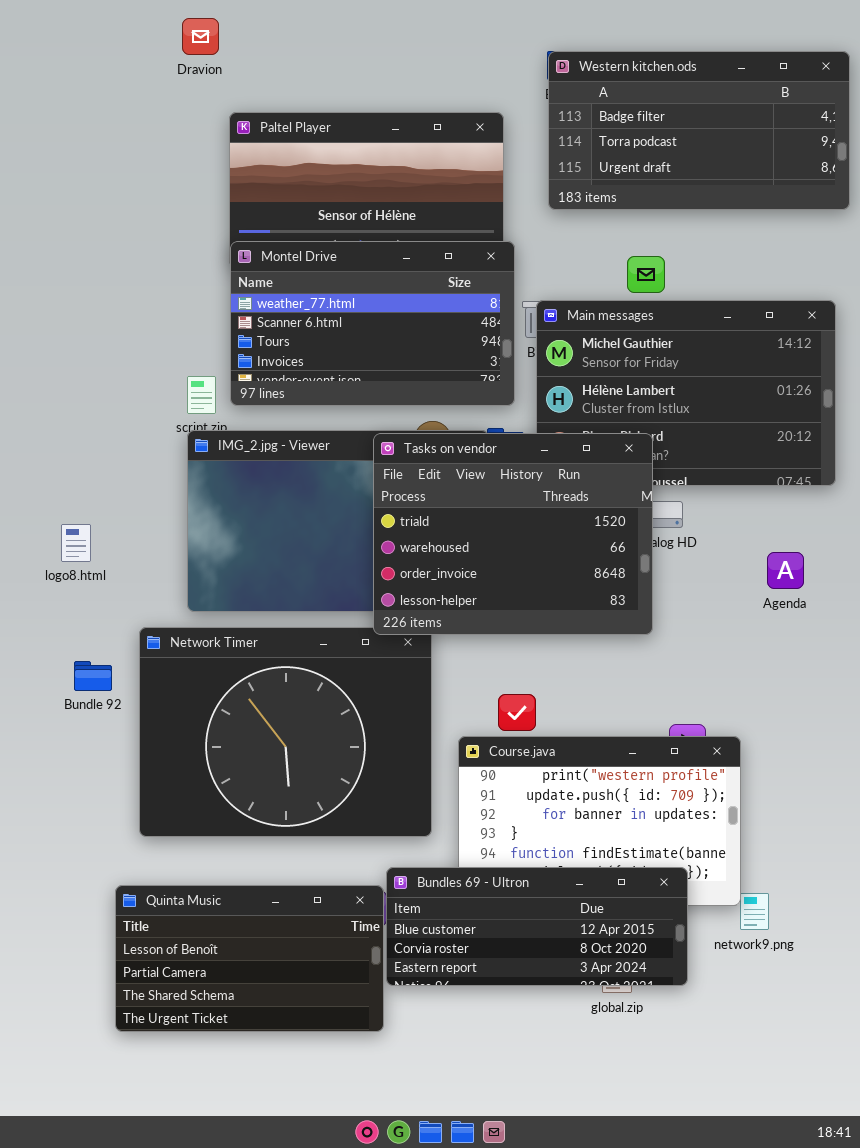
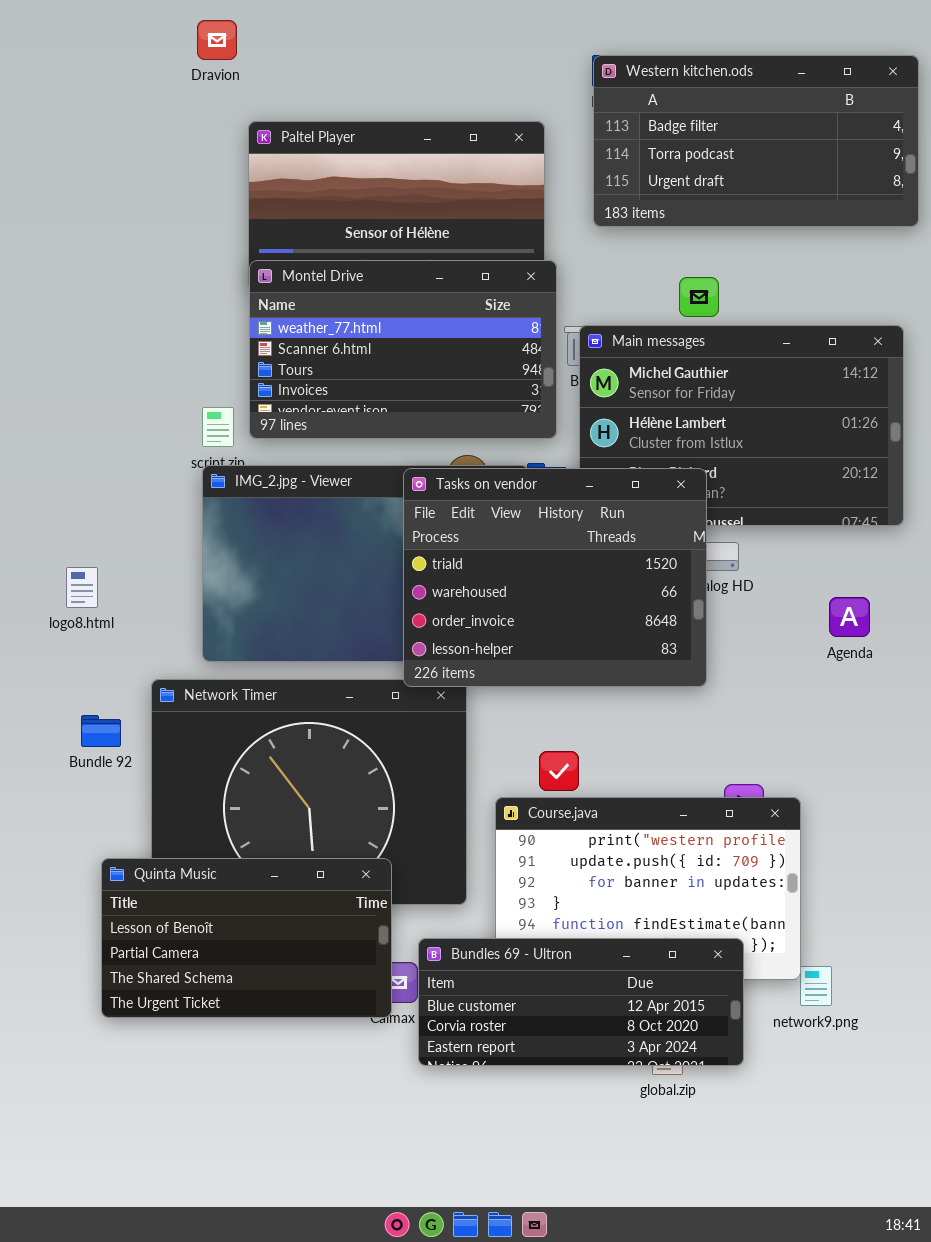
Quinta Music: [115,885,384,1032] -> [101,858,392,1018], moved

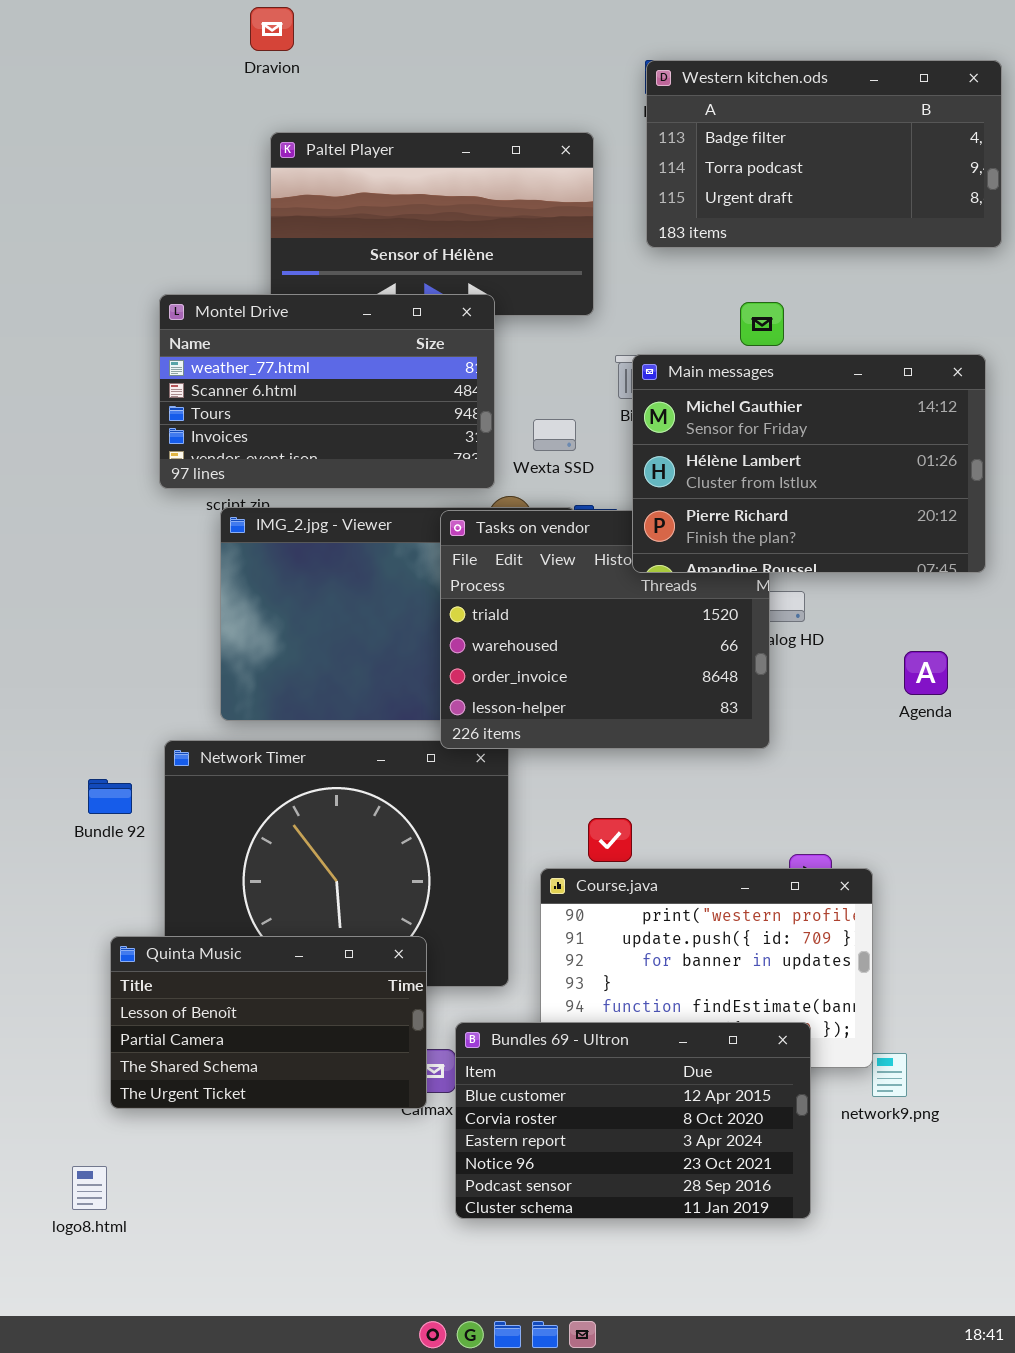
Dravion: [197,20,237,60] -> [250,7,294,51], moved
Montel Drive: [249,260,557,439] -> [159,294,495,489], moved
Main messages: [579,325,904,526] -> [632,354,986,573], raised
logo8.html: [66,567,98,608] -> [72,1166,107,1210], moved
Bundles 69 - Ultron: [418,938,744,1066] -> [455,1022,811,1219], resized

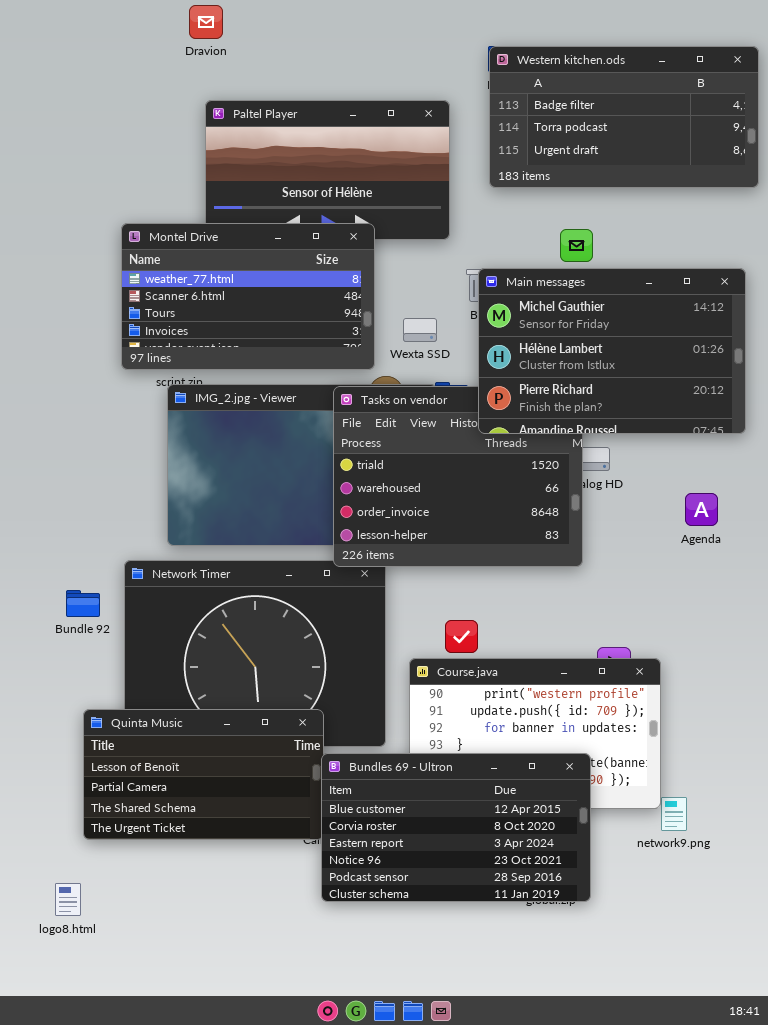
Bundles 69 - Ultron: [455,1022,811,1219] -> [321,753,591,902], moved

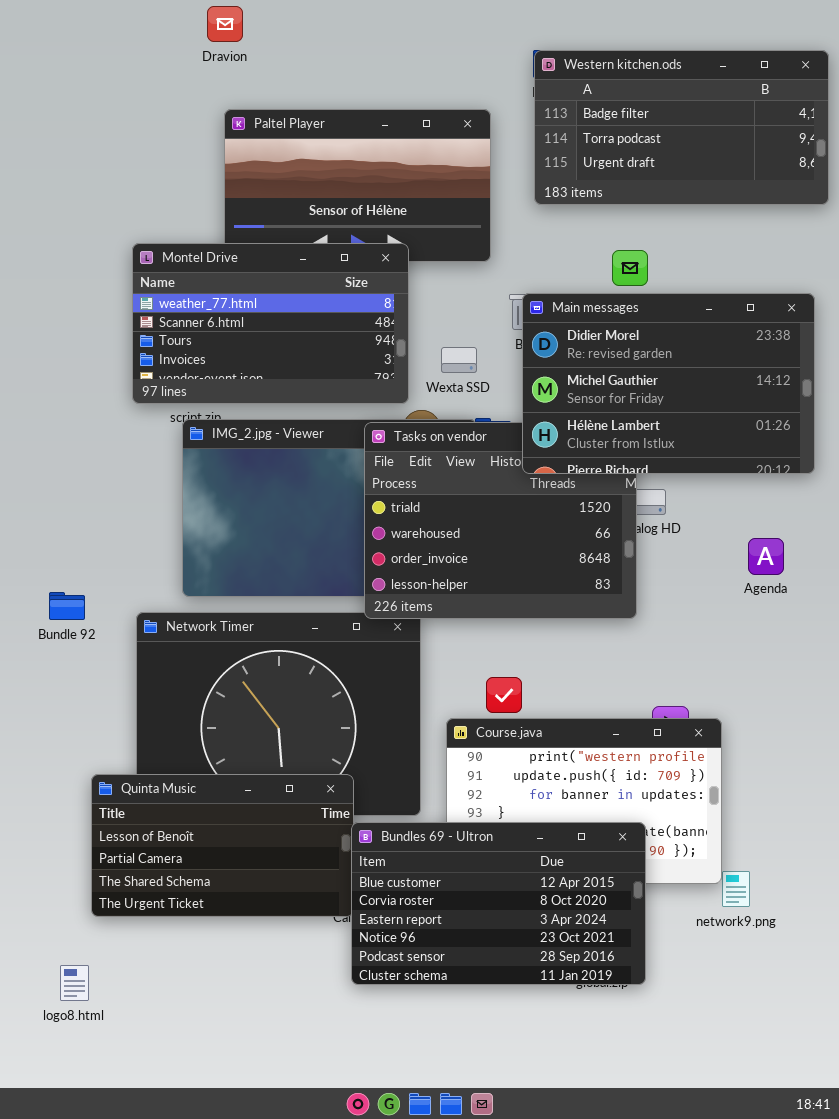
Main messages: [478,268,746,434] -> [522,293,815,474], scrolled up 1 row
Bundle 92: [66,590,100,617] -> [49,592,85,620], moved

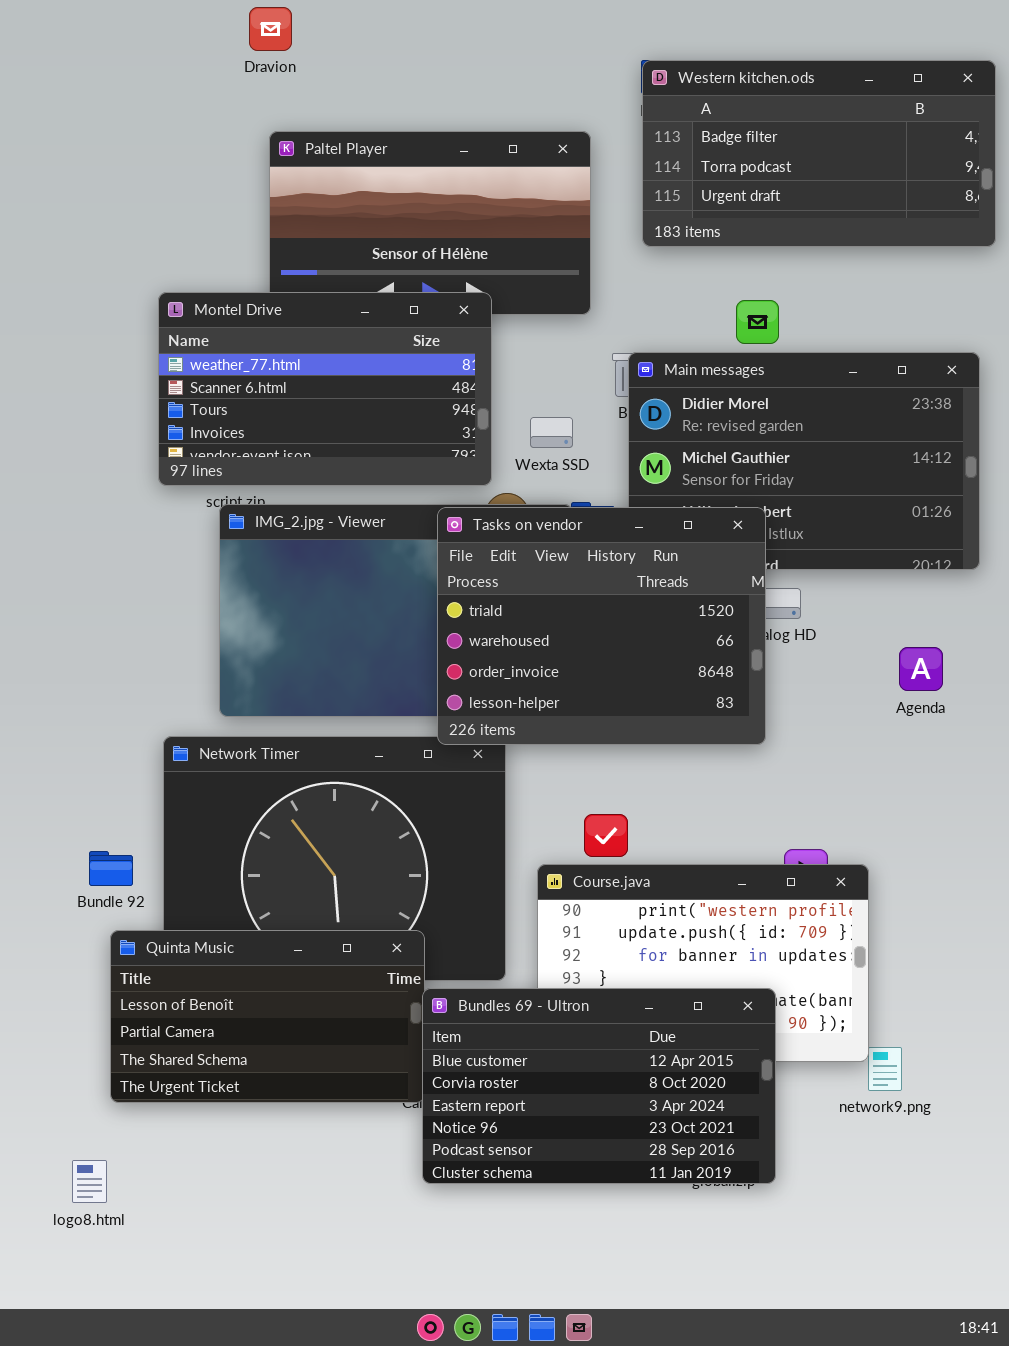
Tasks on vendor: [364,422,637,619] -> [437,507,766,745], raised
Bundle 92: [49,592,85,620] -> [89,851,133,886], moved

